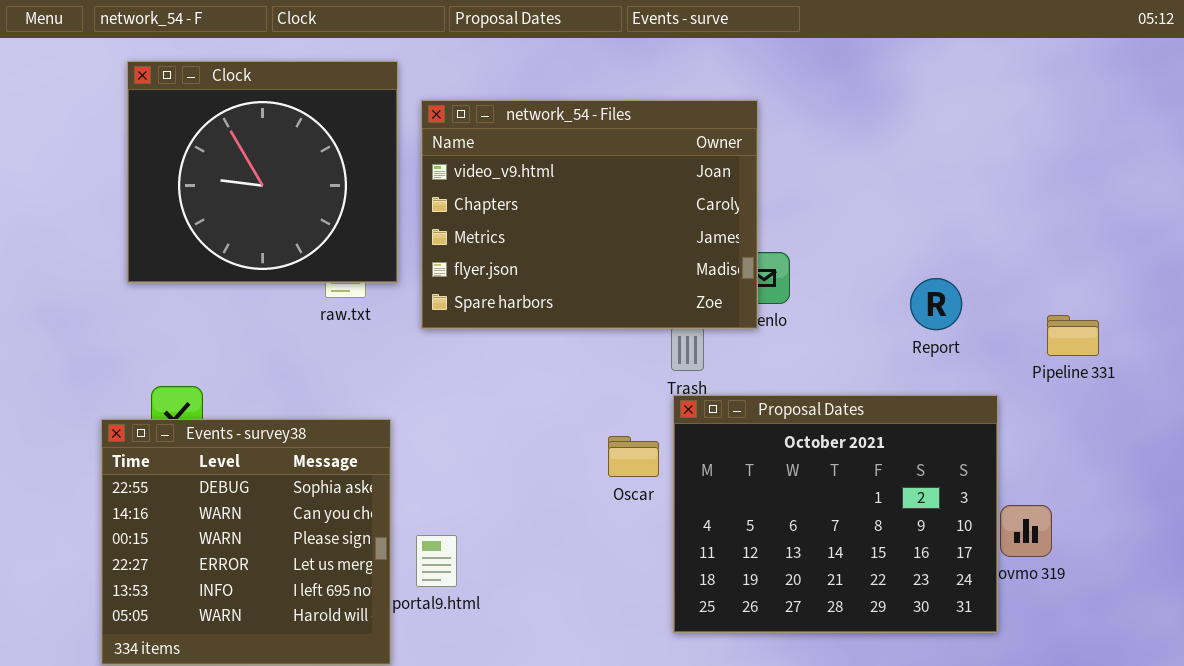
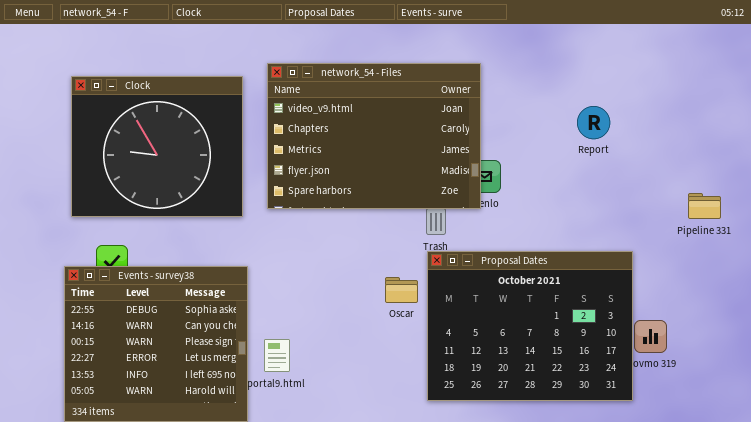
Clock: [127,61,398,283] -> [71,76,243,217], moved
Report: [910,278,962,330] -> [577,106,610,139], moved
Pipeline 331: [1047,315,1099,356] -> [688,193,721,219], moved

